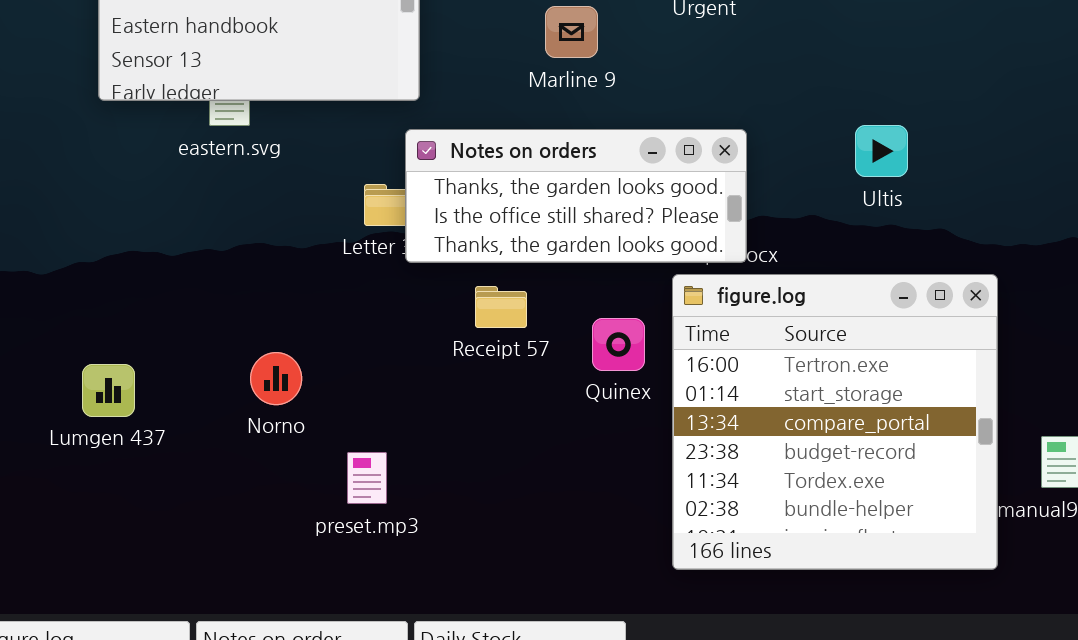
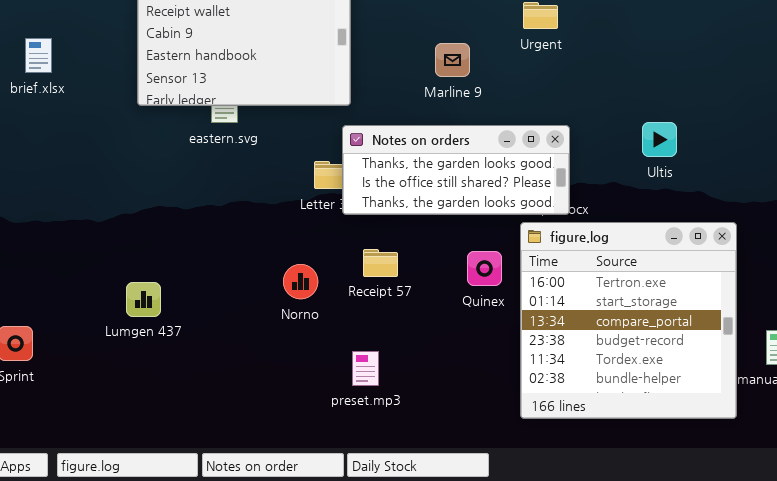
Receipt 57: [475,286,527,328] -> [363,249,398,277], moved
Norno: [250,352,302,405] -> [283,264,318,299], moved
preset.mp3: [347,452,387,504] -> [352,351,379,386], moved

